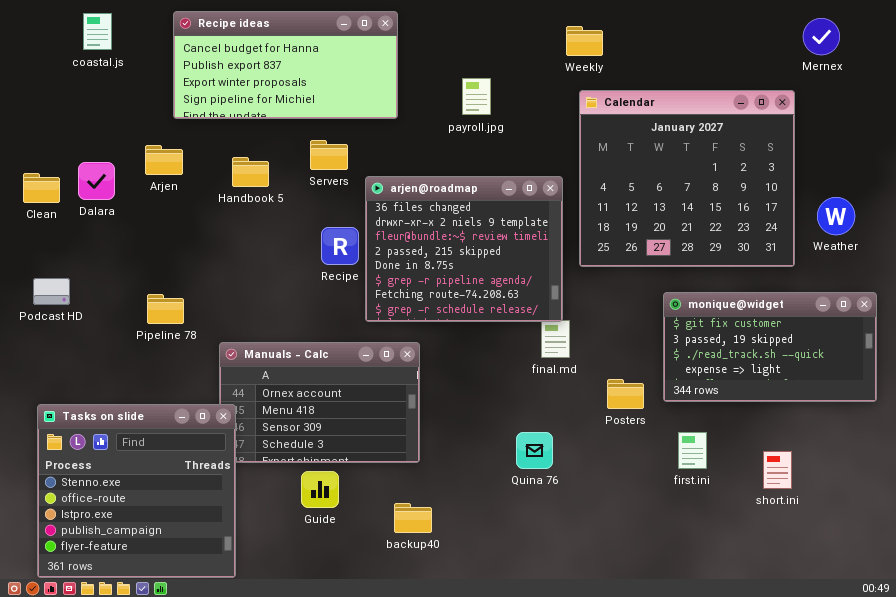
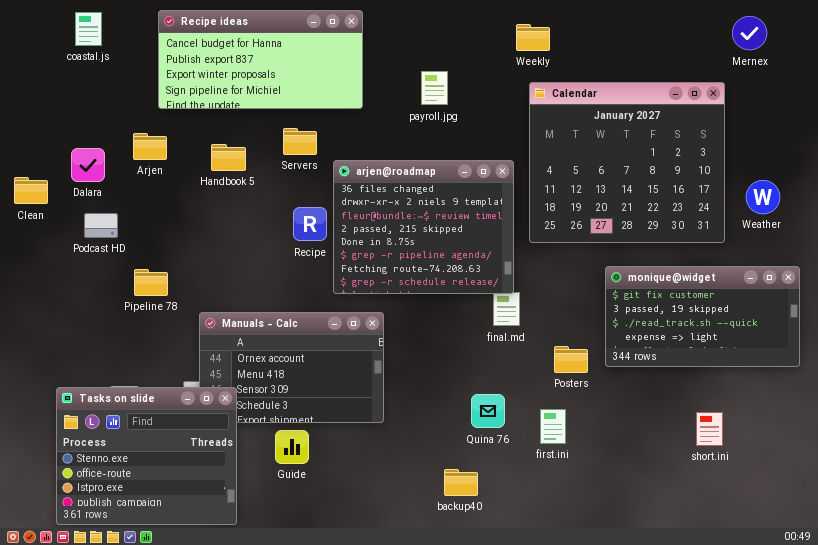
Clean: [23,173,60,203] -> [14,177,48,204], moved
Podcast HD: [33,278,70,305] -> [84,213,118,238], moved
Tasks on slide: [37,404,236,578] -> [56,387,237,525], moved, resized
first.ini: [678,432,707,469] -> [540,409,566,444], moved
backup40: [394,503,432,533] -> [444,469,478,496], moved

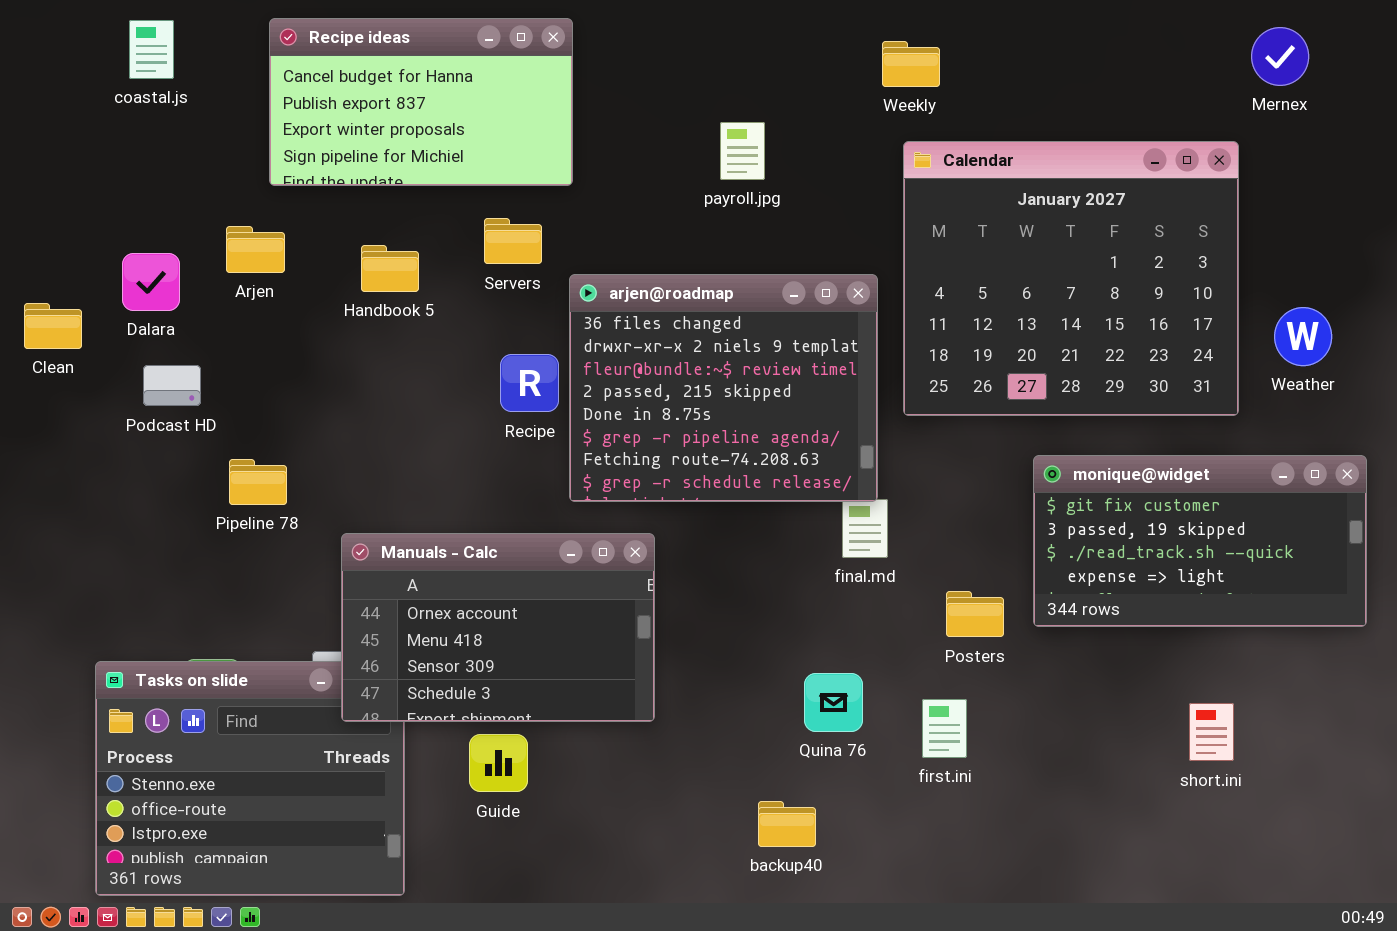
Recipe ideas: [158,10,363,109] -> [269,18,573,186], resized
Manuals - Calc: [199,312,384,423] -> [341,533,655,722], raised

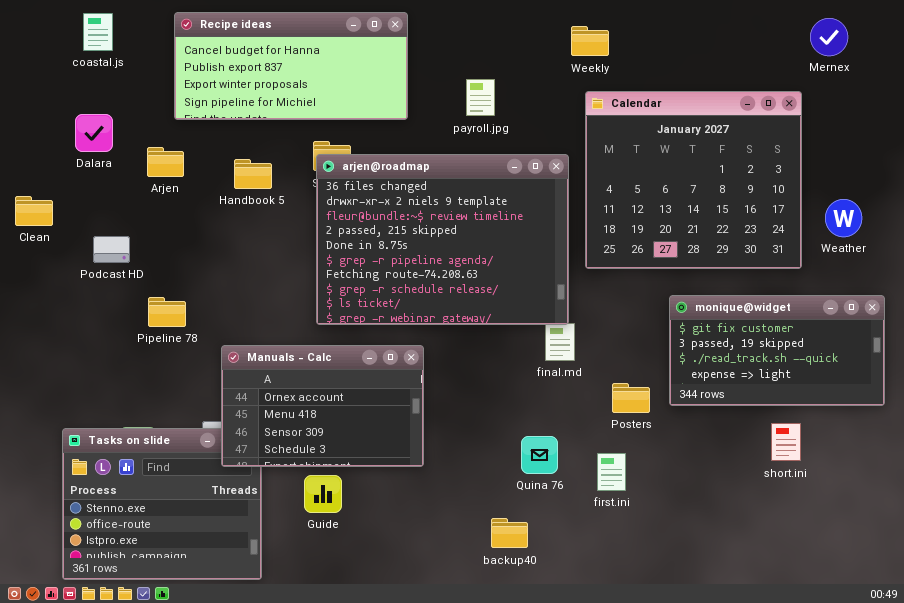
Recipe ideas: [269,18,573,186] -> [174,12,408,120], resized
Dalara: [122,253,180,311] -> [75,114,113,152], moved
arjen@roadmap: [569,274,878,502] -> [316,154,569,325], resized
short.ini: [1189,703,1234,761] -> [771,423,801,461], moved

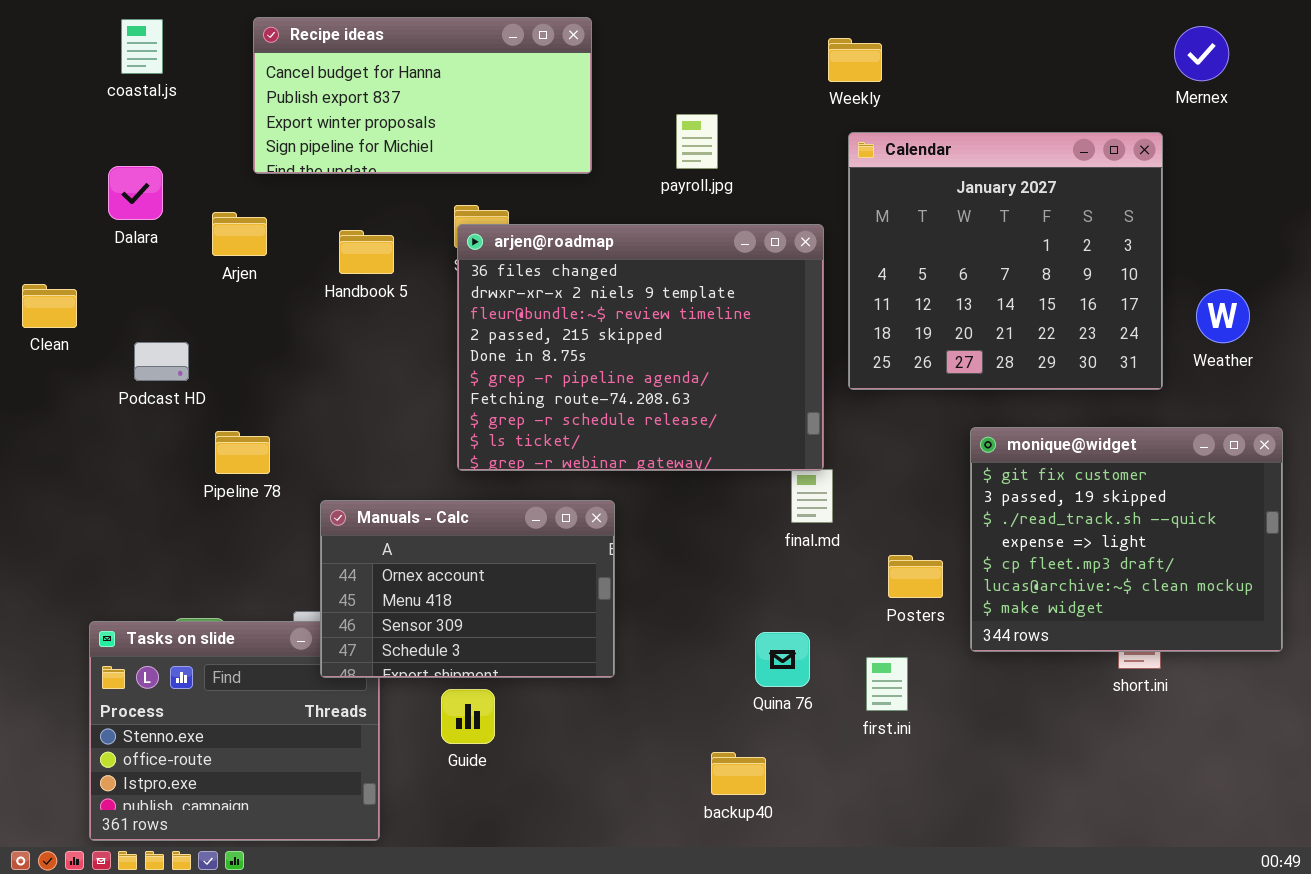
monique@widget: [669,295,885,406] -> [970,427,1283,652], resized

